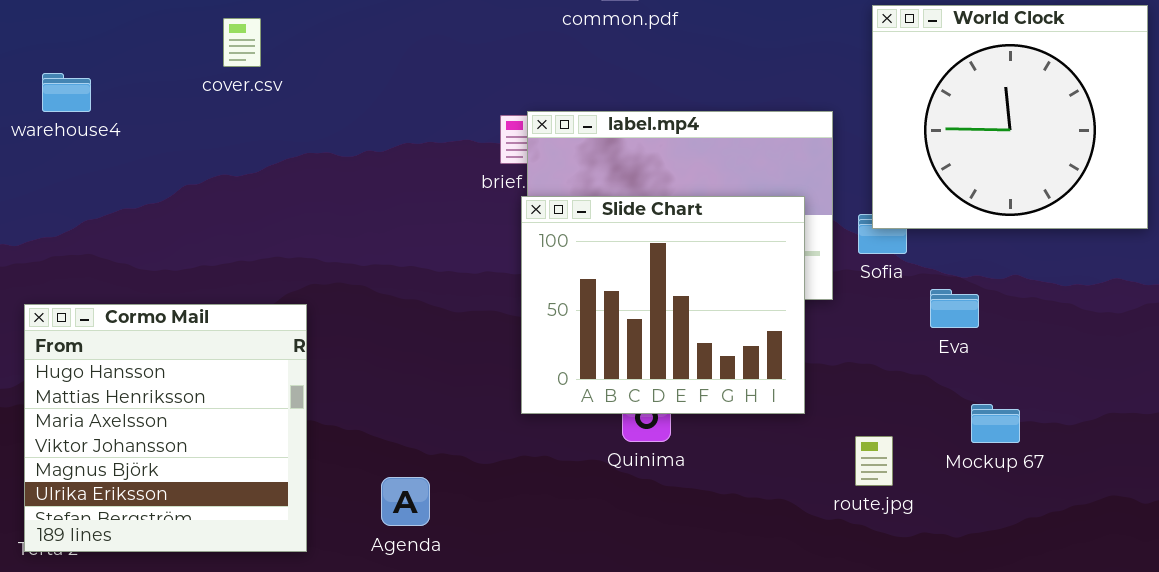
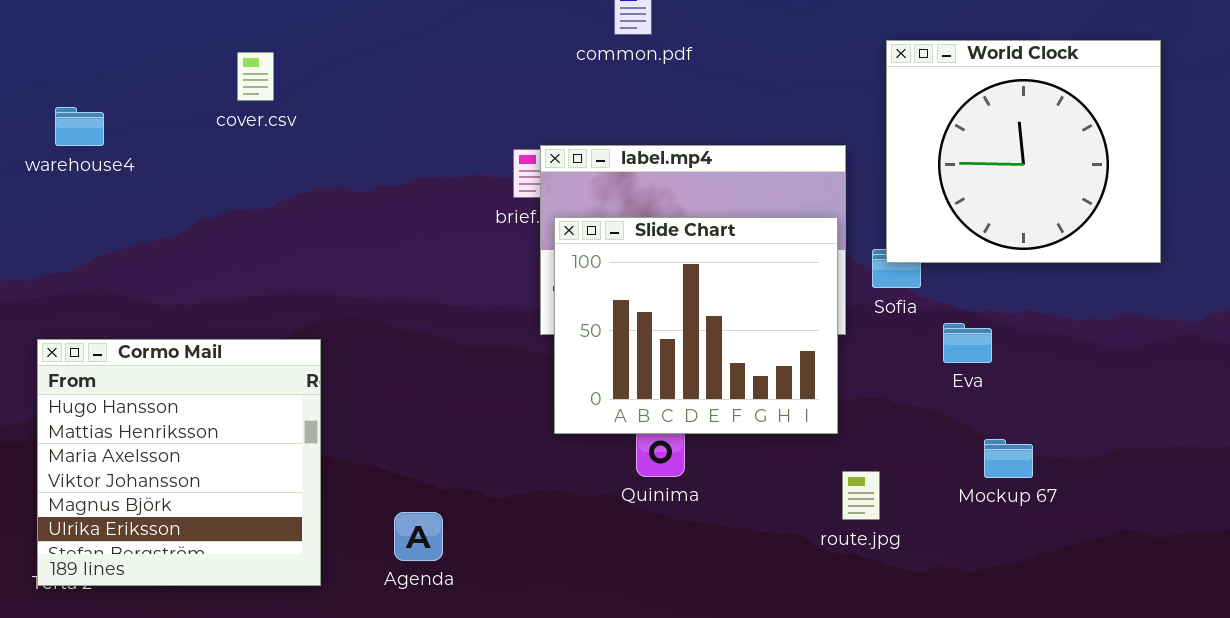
Slide Chart: [521,196,805,414] -> [554,217,838,434], moved
route.jpg: [855,436,893,486] -> [842,471,880,520], moved

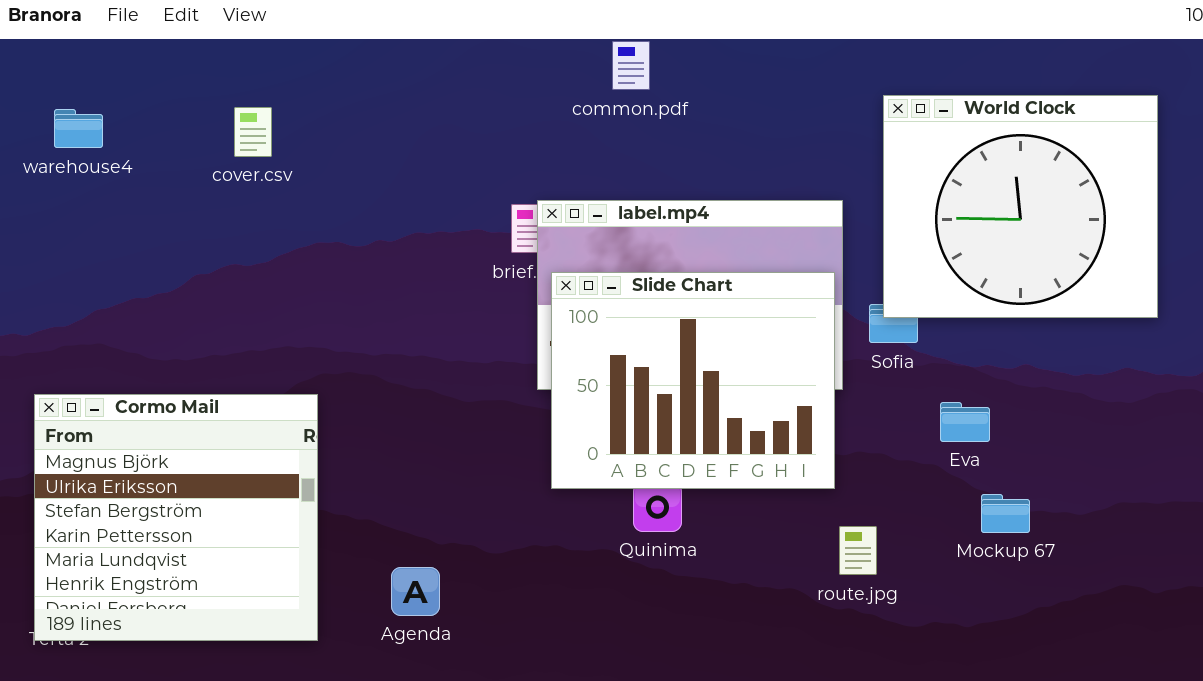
warehouse4: [55,107,104,146] -> [54,109,103,148], moved
Eva: [943,323,992,363] -> [940,402,990,442], moved
Cormo Mail: [37,339,321,586] -> [34,394,318,641], scrolled down 4 rows

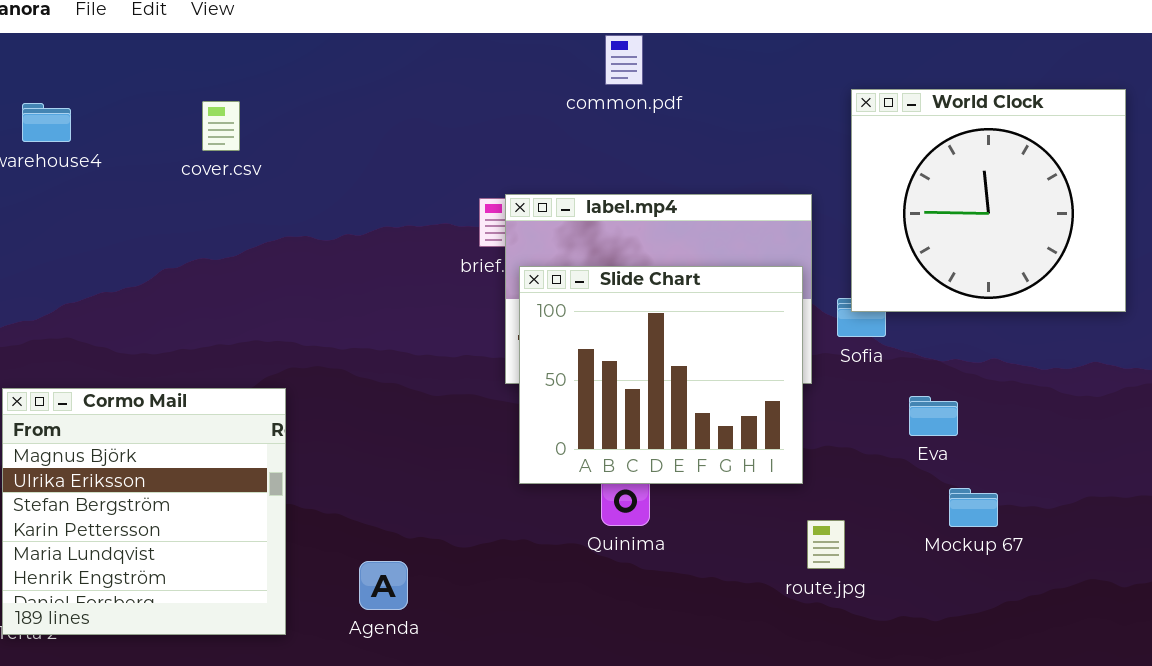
common.pdf: [612,41,650,90] -> [605,35,643,85], moved

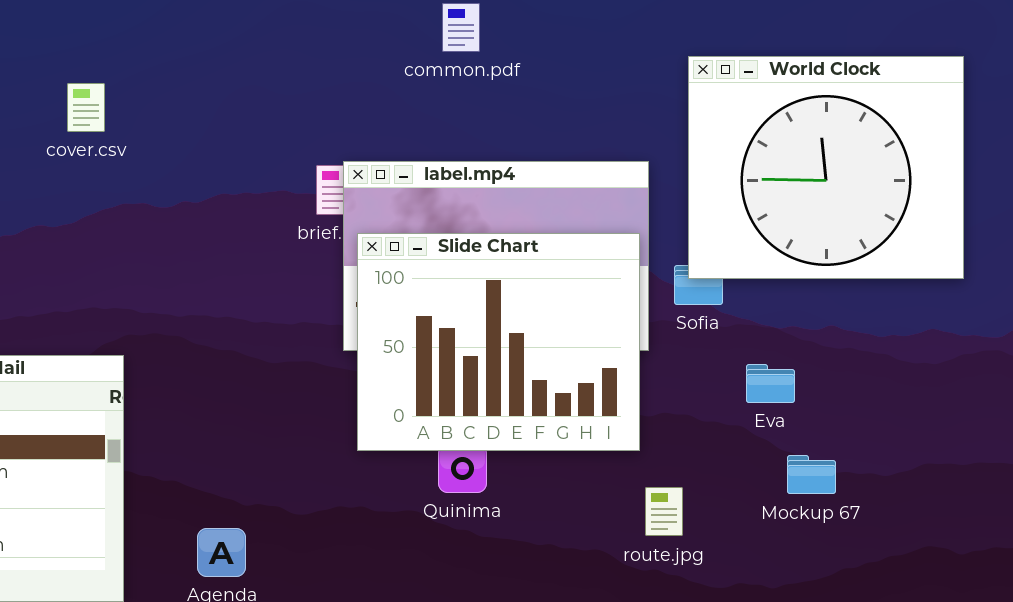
cover.csv: [202,101,240,151] -> [67,83,105,132], moved

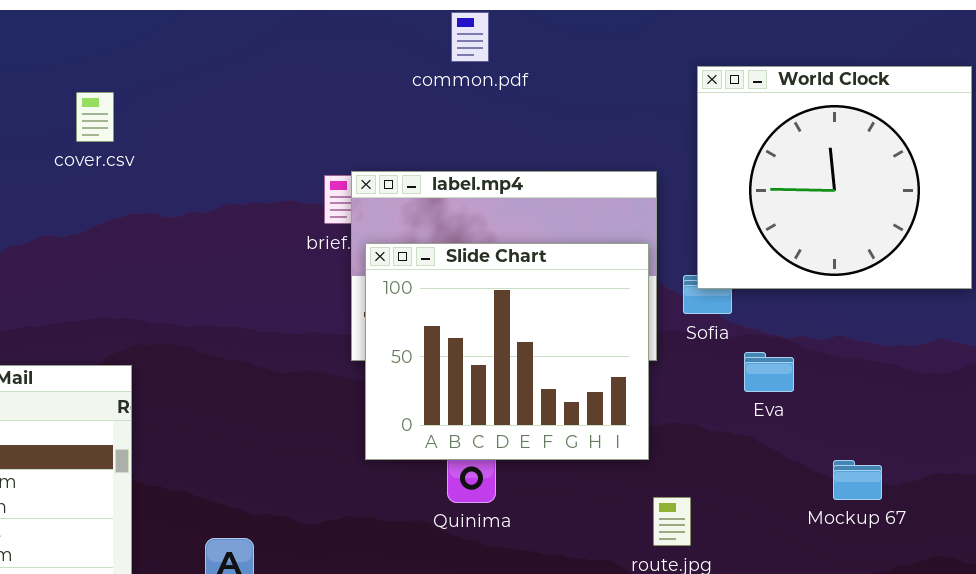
Eva: [746,364,795,403] -> [744,352,794,392], moved
Mockup 67: [787,455,836,494] -> [833,460,882,500], moved

